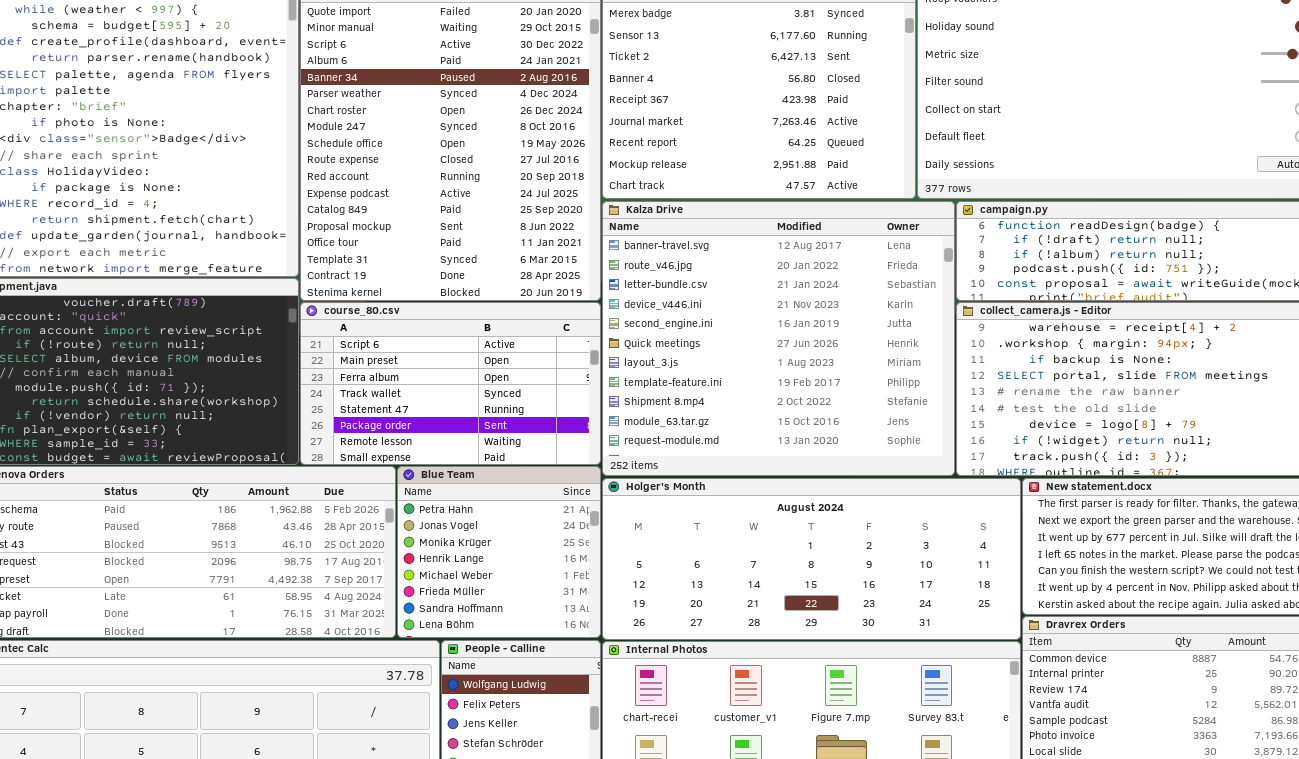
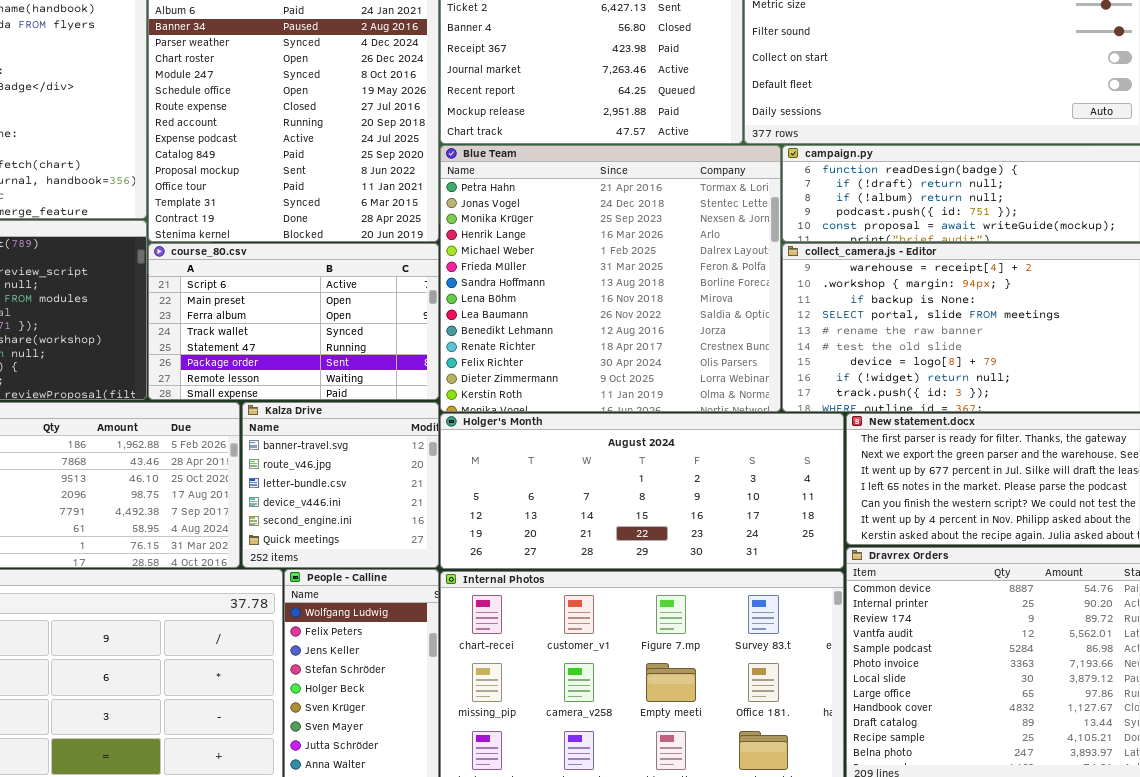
Kalza Drive: [602,201,955,476] -> [242,402,439,568], moved, resized
Blue Team: [397,466,601,638] -> [440,145,781,412], moved, resized

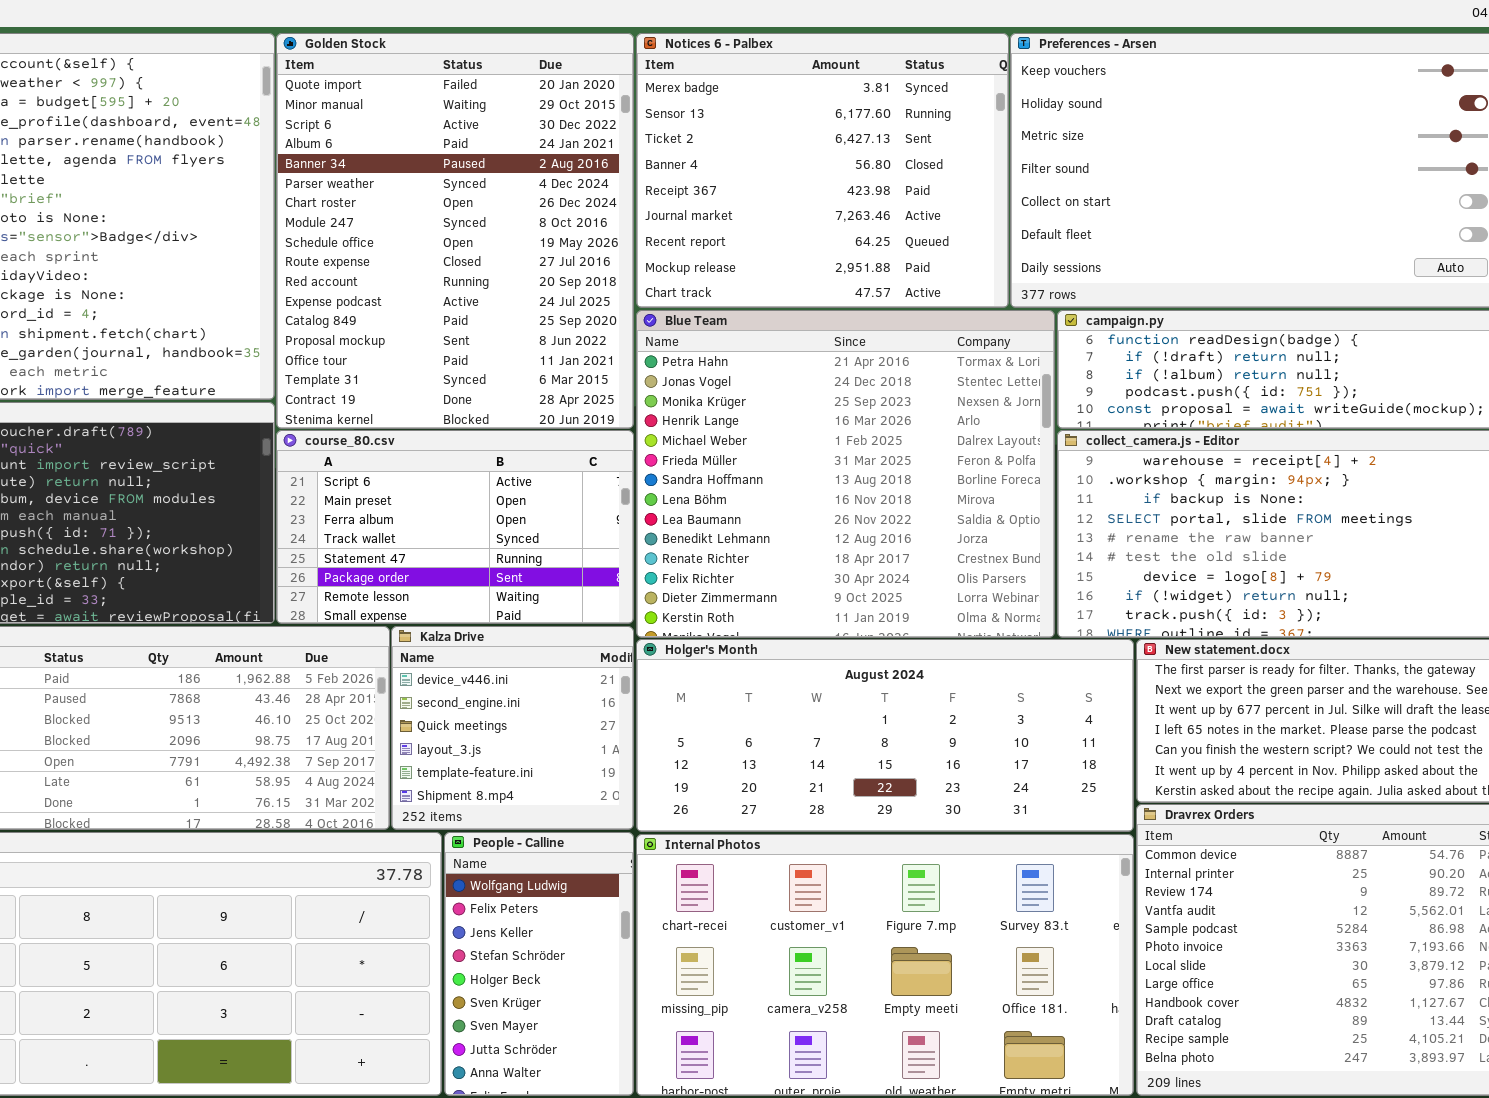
Kalza Drive: [242,402,439,568] -> [391,626,634,830], scrolled down 3 rows

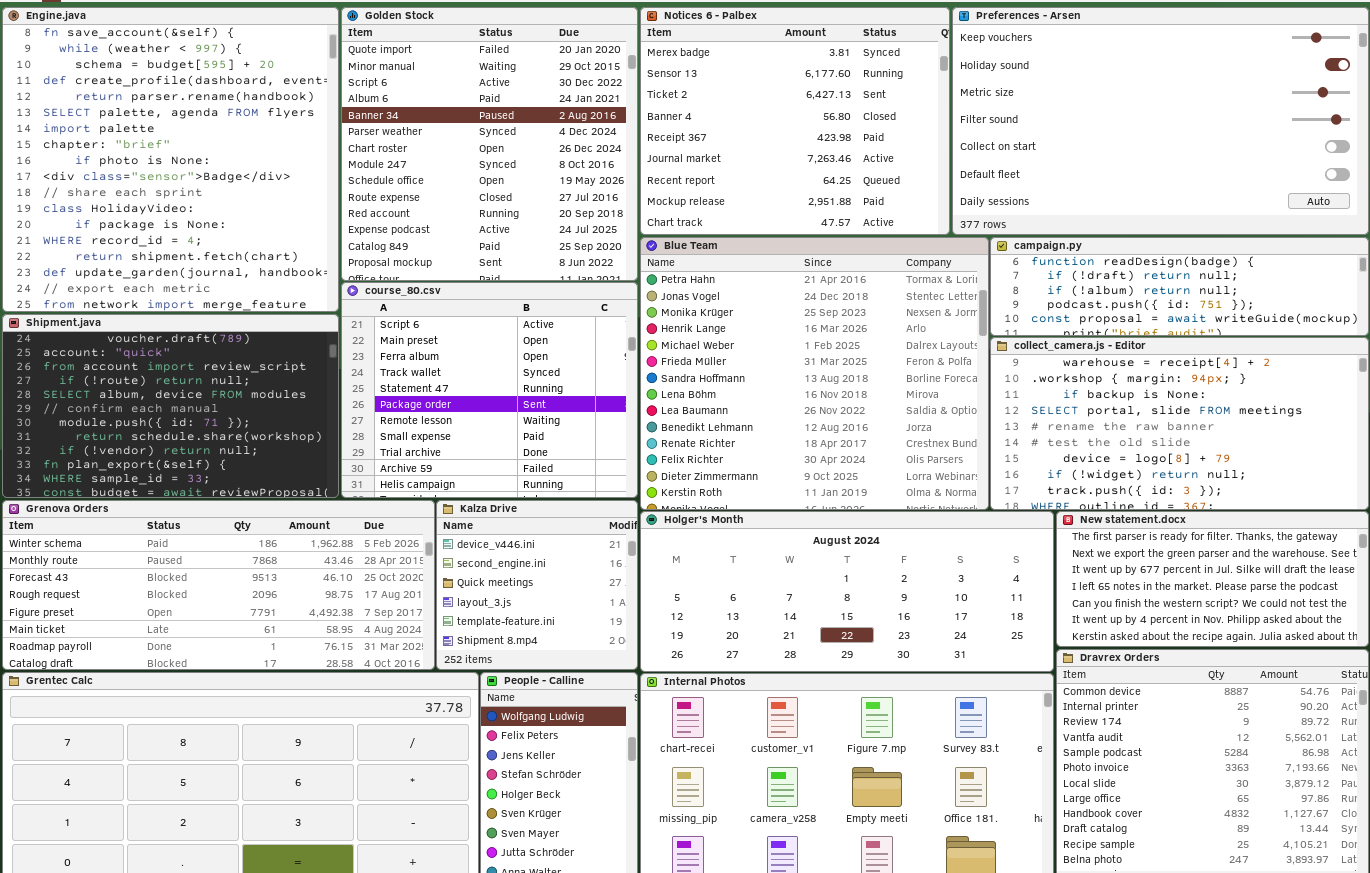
Golden Stock: [276,33,634,429] -> [341,7,638,281], resized
course_80.csv: [276,430,634,624] -> [341,282,638,498], resized

